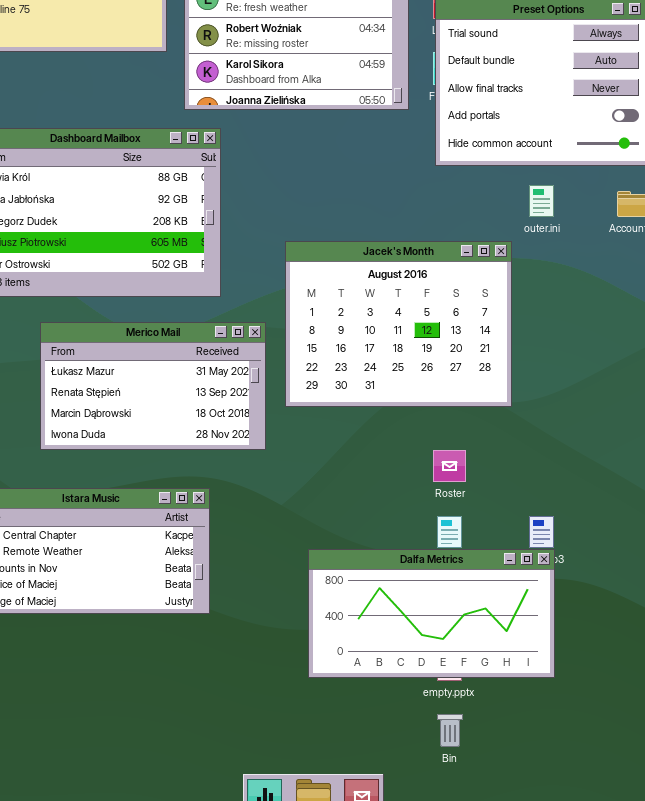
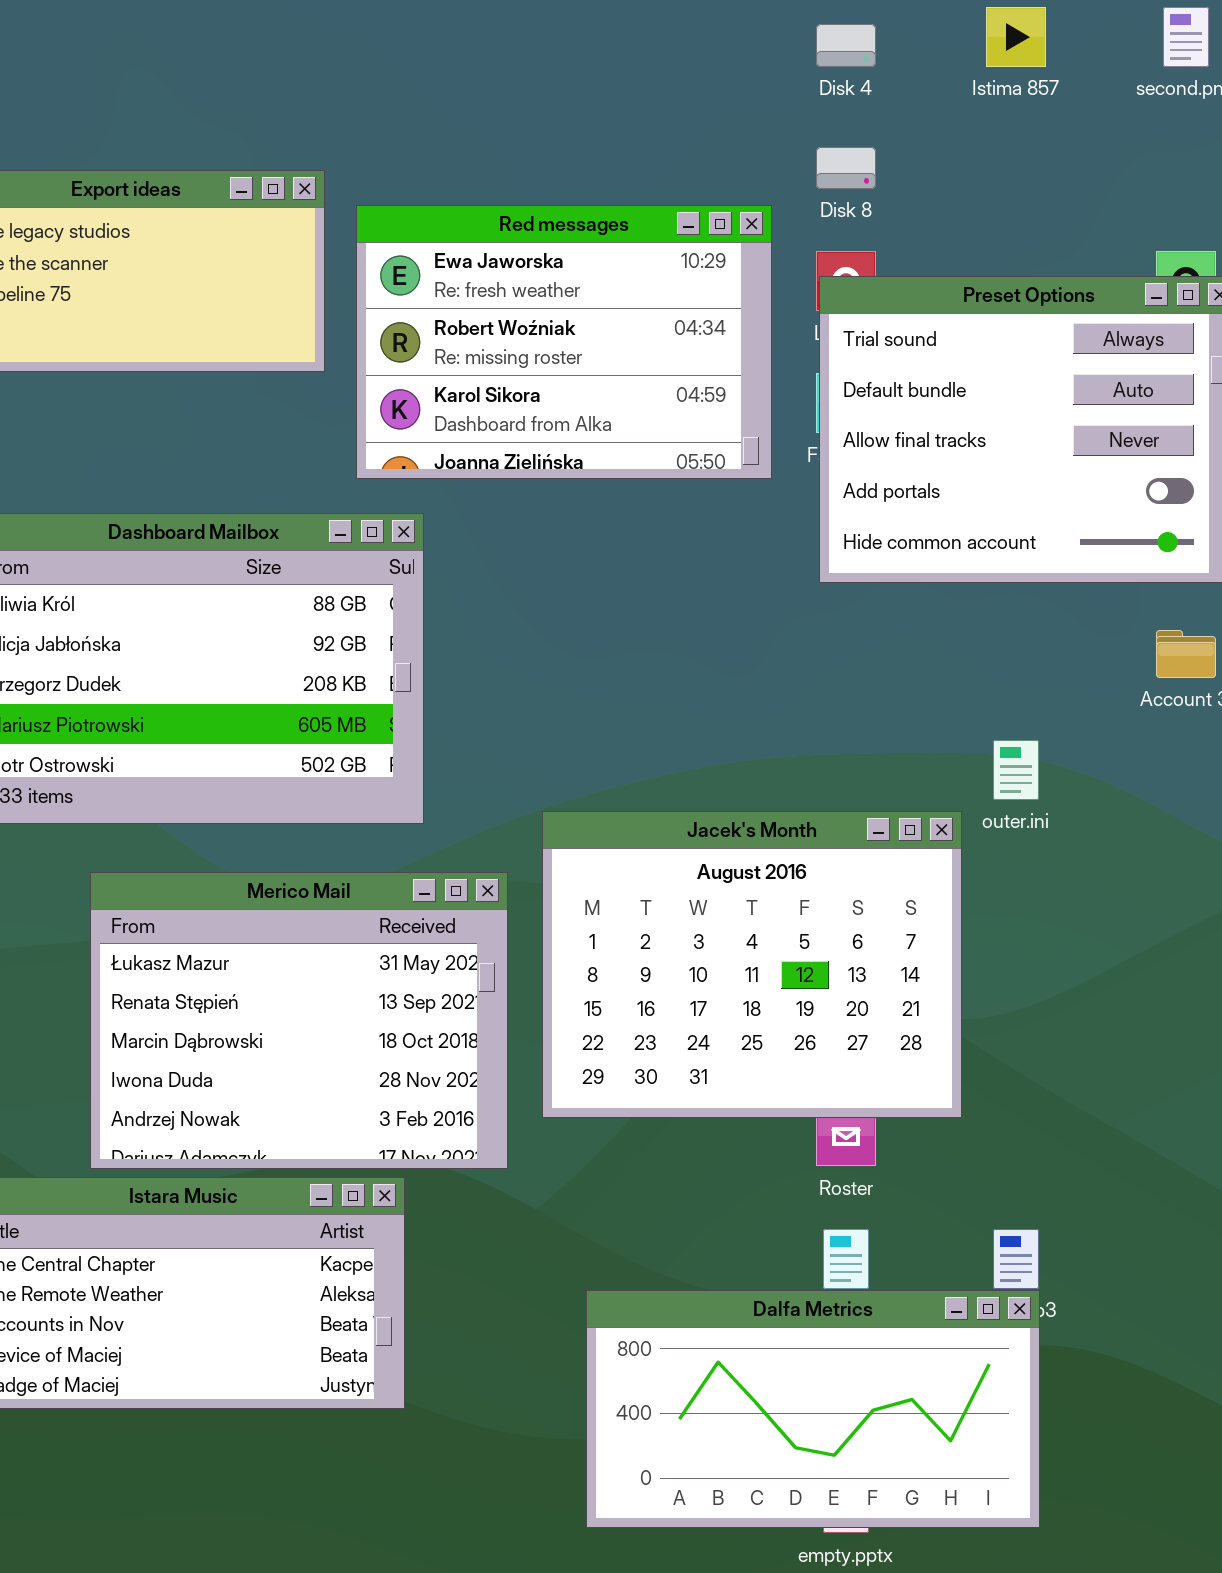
outer.ini: [529,185,554,217] -> [993,740,1039,800], moved
Jacek's Month: [285,241,512,407] -> [542,811,962,1118], moved
Merico Mail: [40,322,266,450] -> [90,872,508,1169], resized

